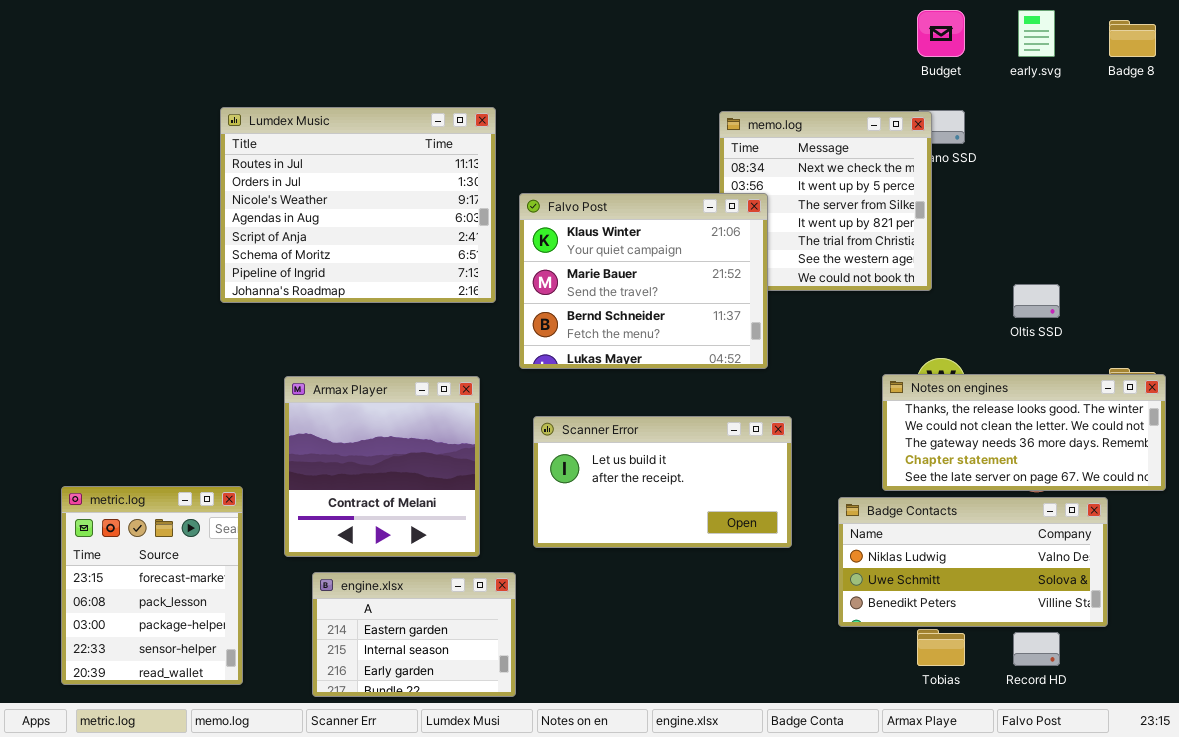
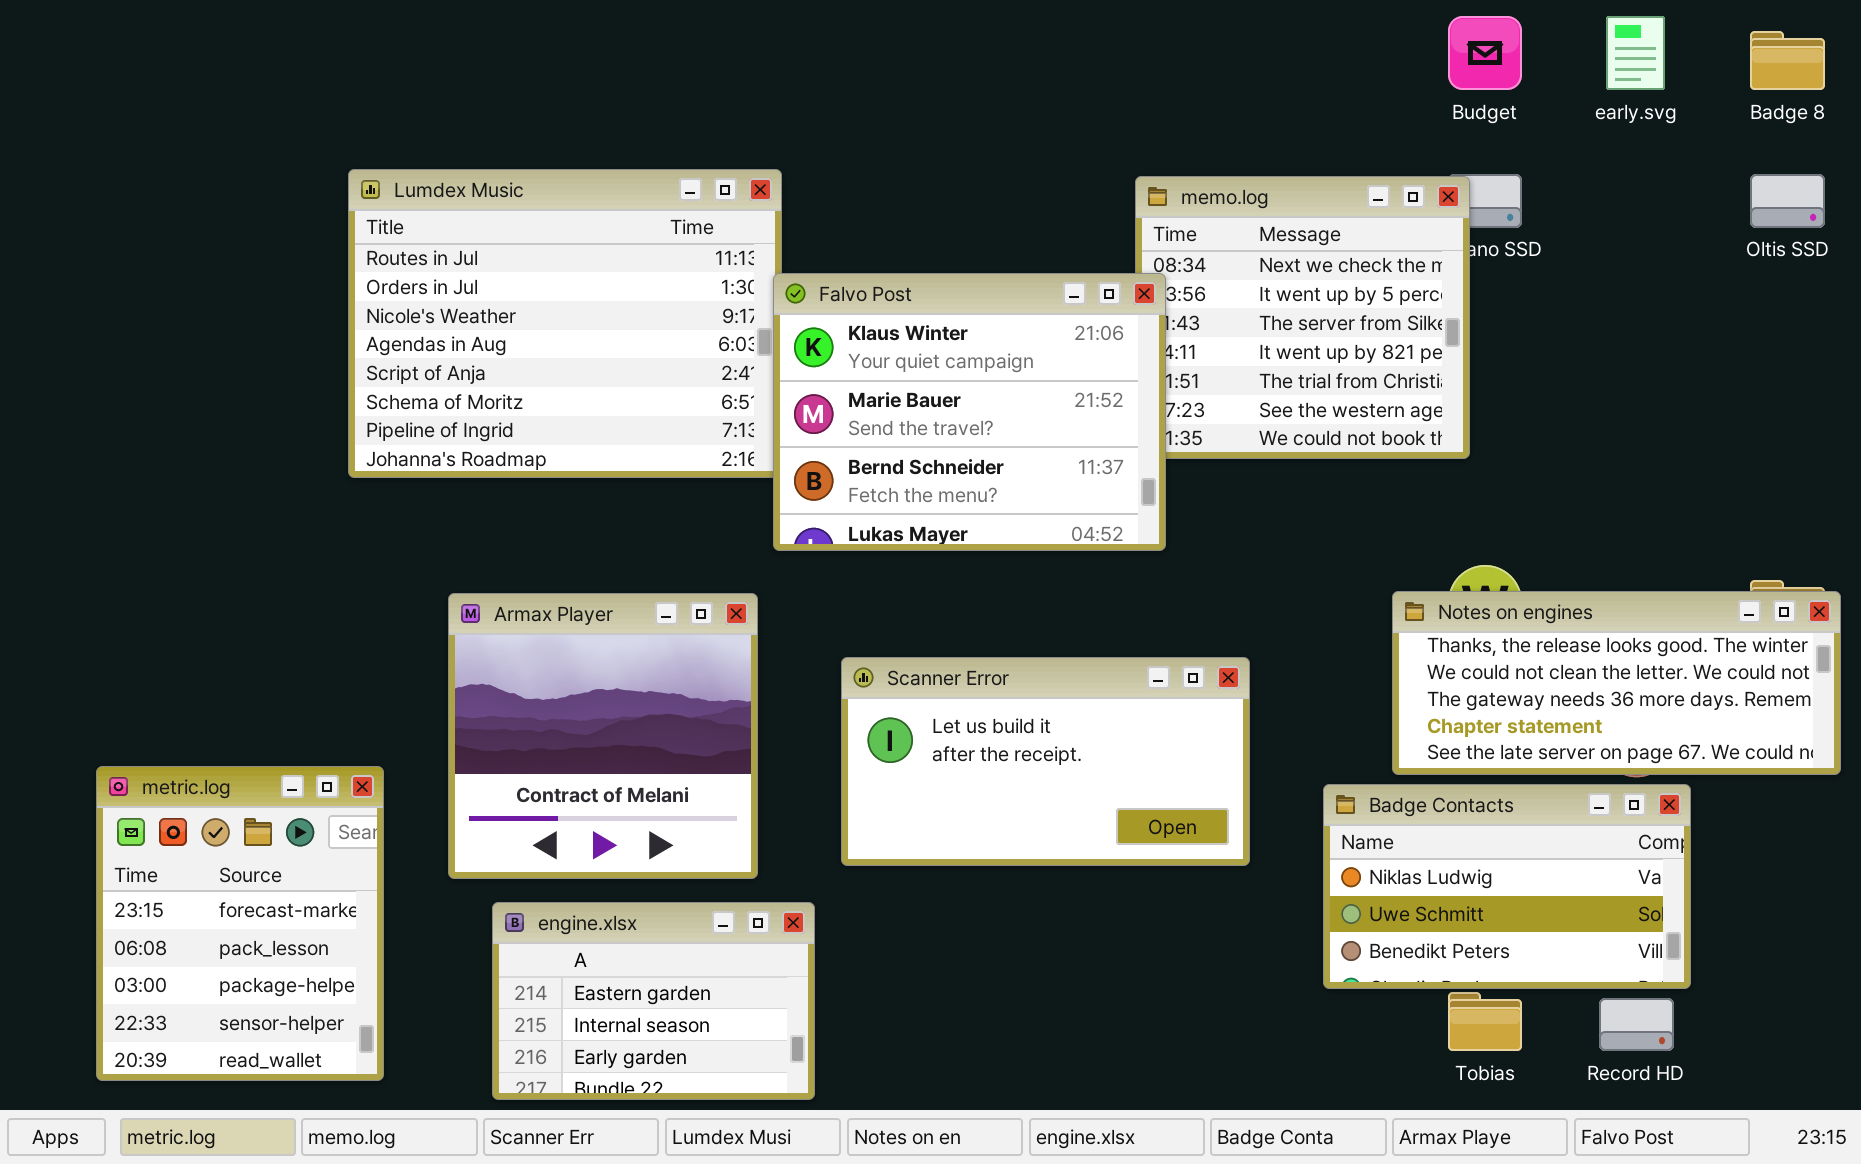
Falvo Post: [519,193,768,369] -> [773,273,1166,551], moved
Oltis SSD: [1013,284,1060,318] -> [1750,174,1825,228], moved
Badge Contacts: [838,497,1108,627] -> [1323,784,1691,989], resized

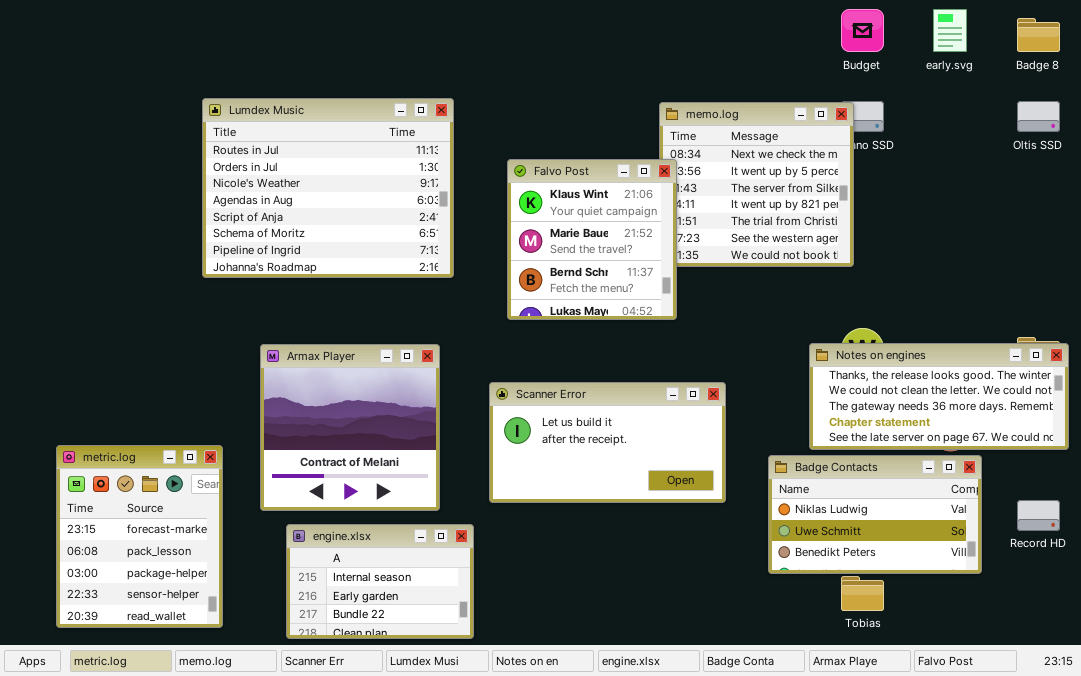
Falvo Post: [773,273,1166,551] -> [507,159,677,320], resized
engine.xlsx: [492,902,815,1100] -> [286,524,474,639], scrolled down 1 row
Record HD: [1599,998,1674,1051] -> [1017,500,1060,531], moved

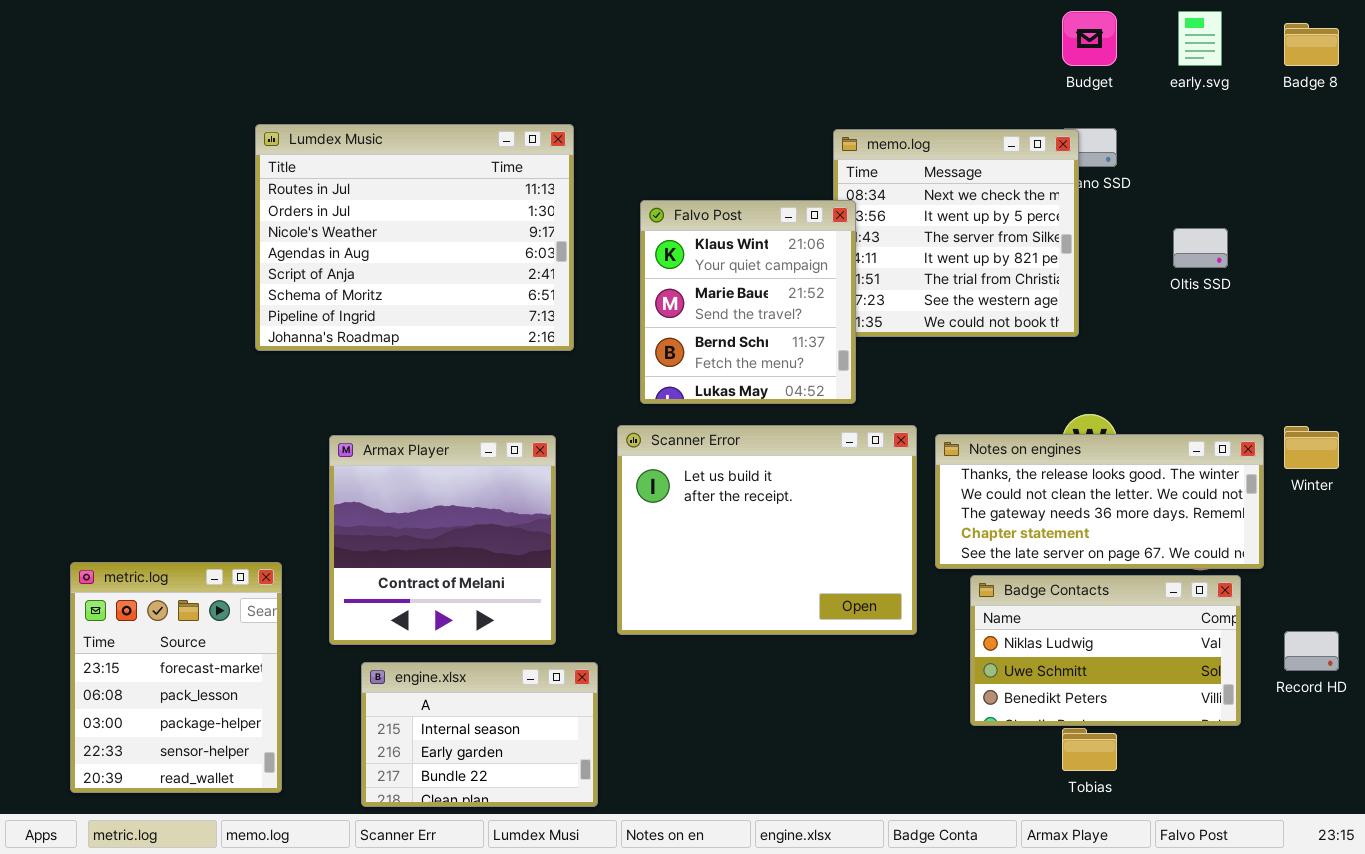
Oltis SSD: [1017,101,1060,132] -> [1173,228,1228,268], moved
Notes on engines: [809,343,1069,450] -> [935,434,1264,569], moved
Scanner Error: [489,382,726,503] -> [617,425,917,635], resized

